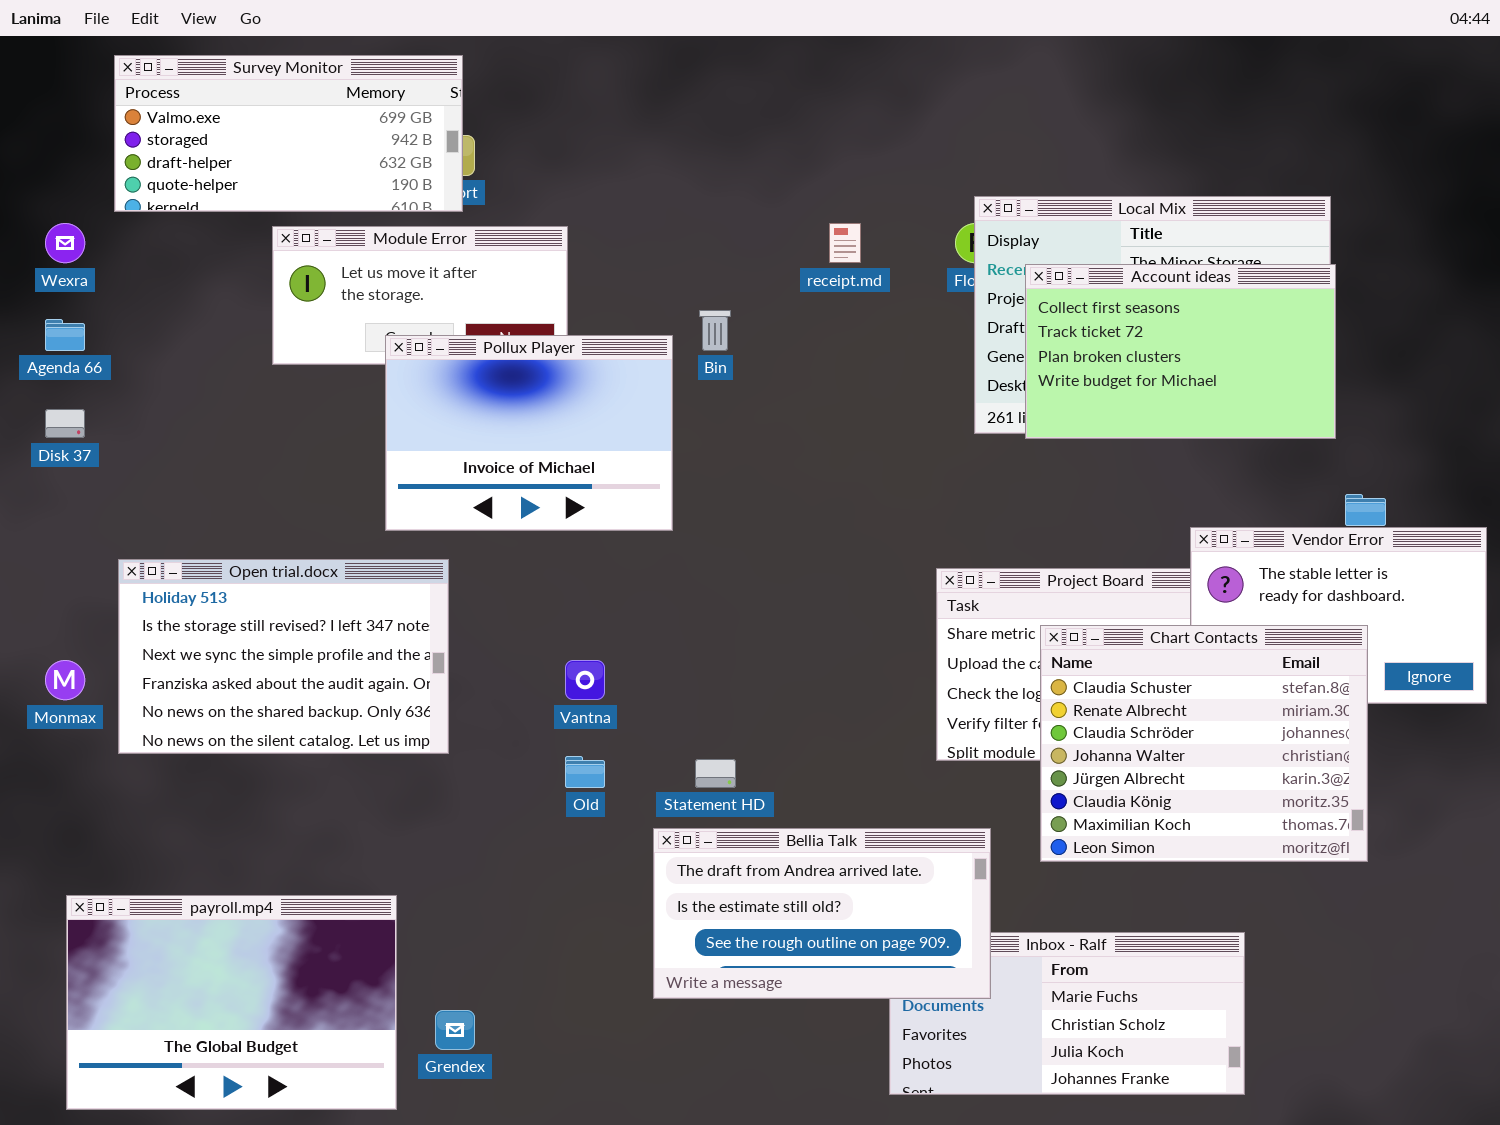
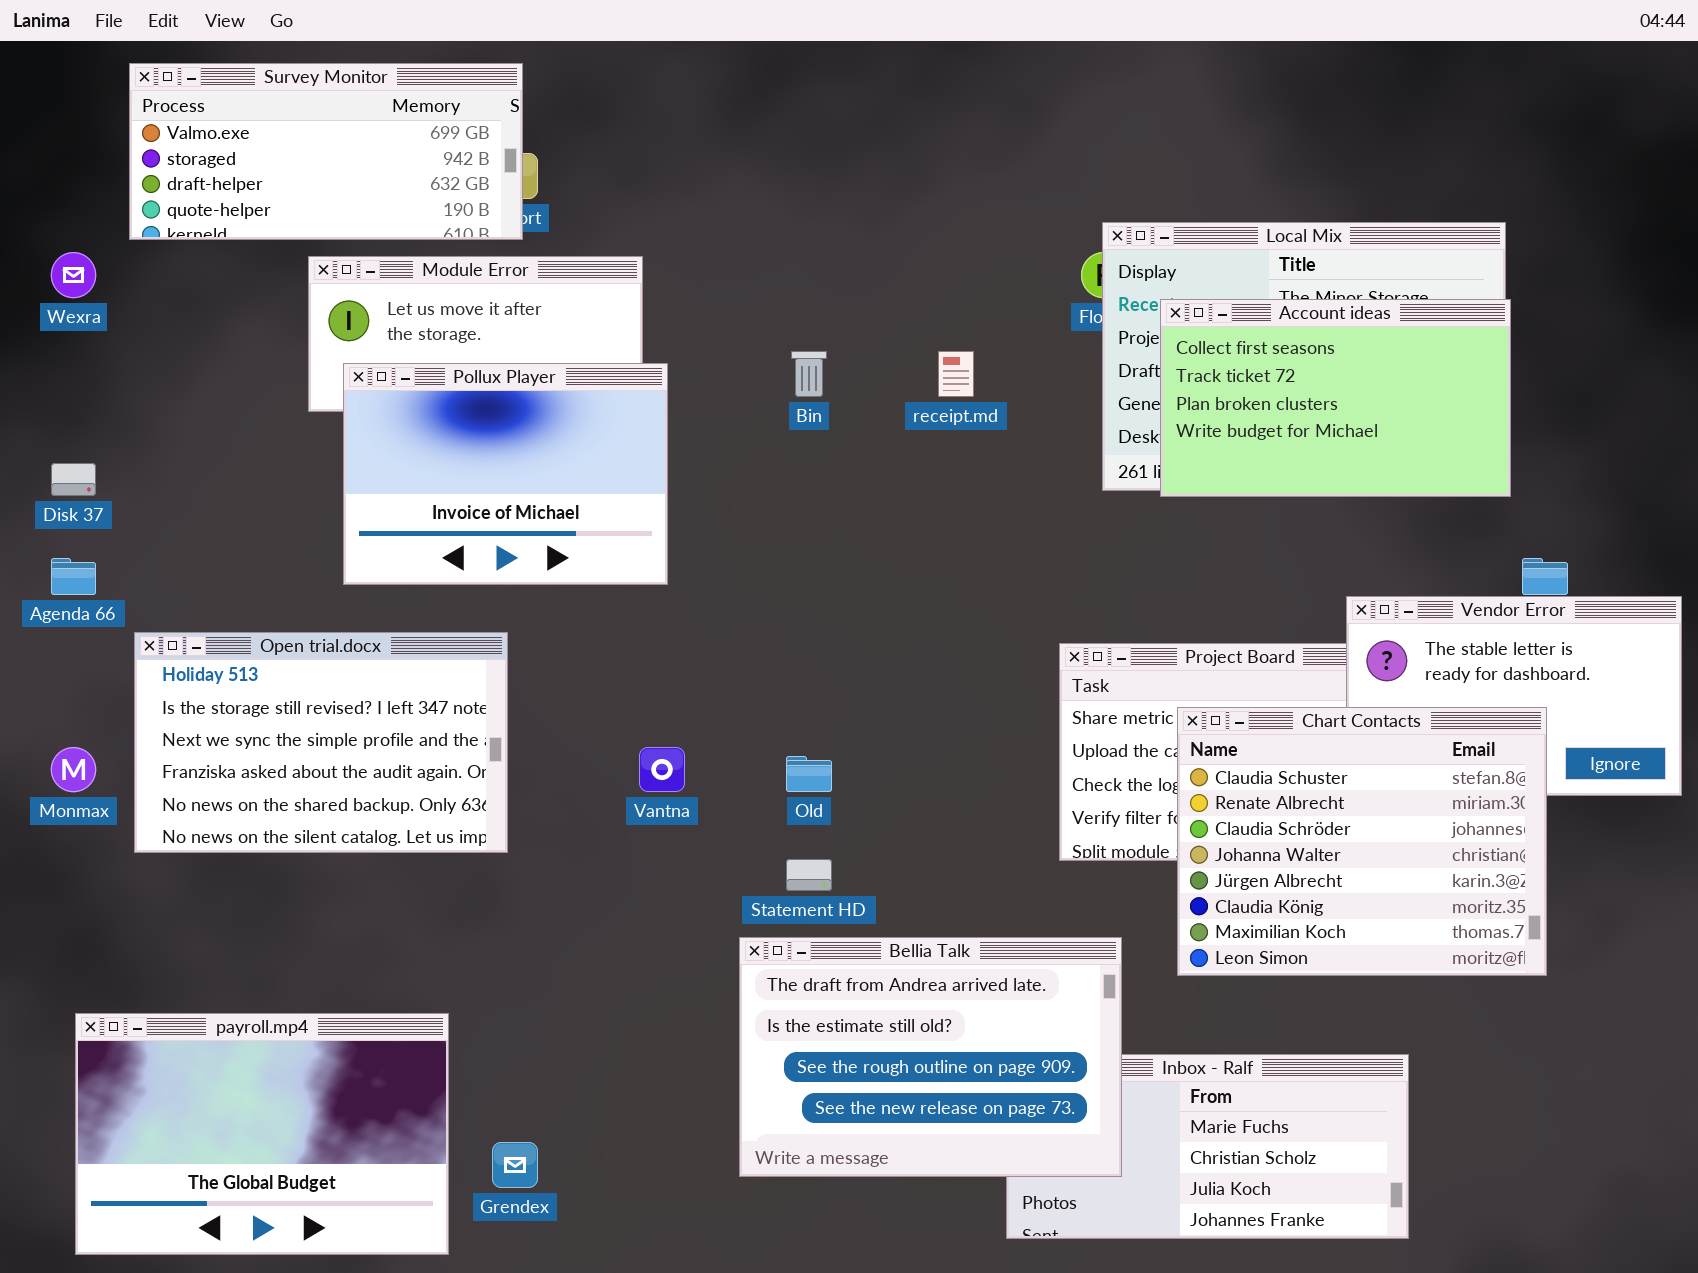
receipt.md: [829,223,861,263] -> [938,351,974,397], moved
Agenda 66: [45,319,85,351] -> [51,558,96,595], moved
Pollux Player: [385,335,673,531] -> [343,363,668,585], moved
Old: [565,756,605,788] -> [786,756,832,792], moved
Bellia Talk: [653,828,991,999] -> [739,937,1122,1177], resized

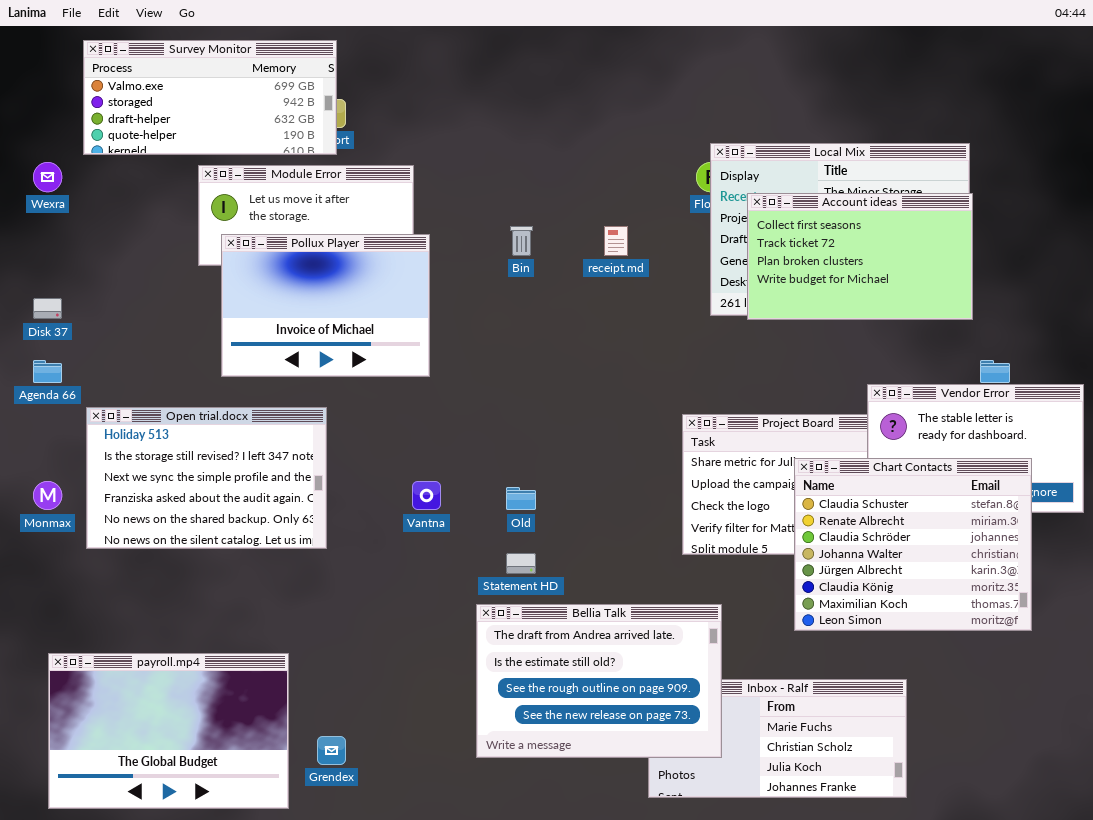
Chart Contacts: [1177,707,1547,976] -> [794,458,1032,631], moved

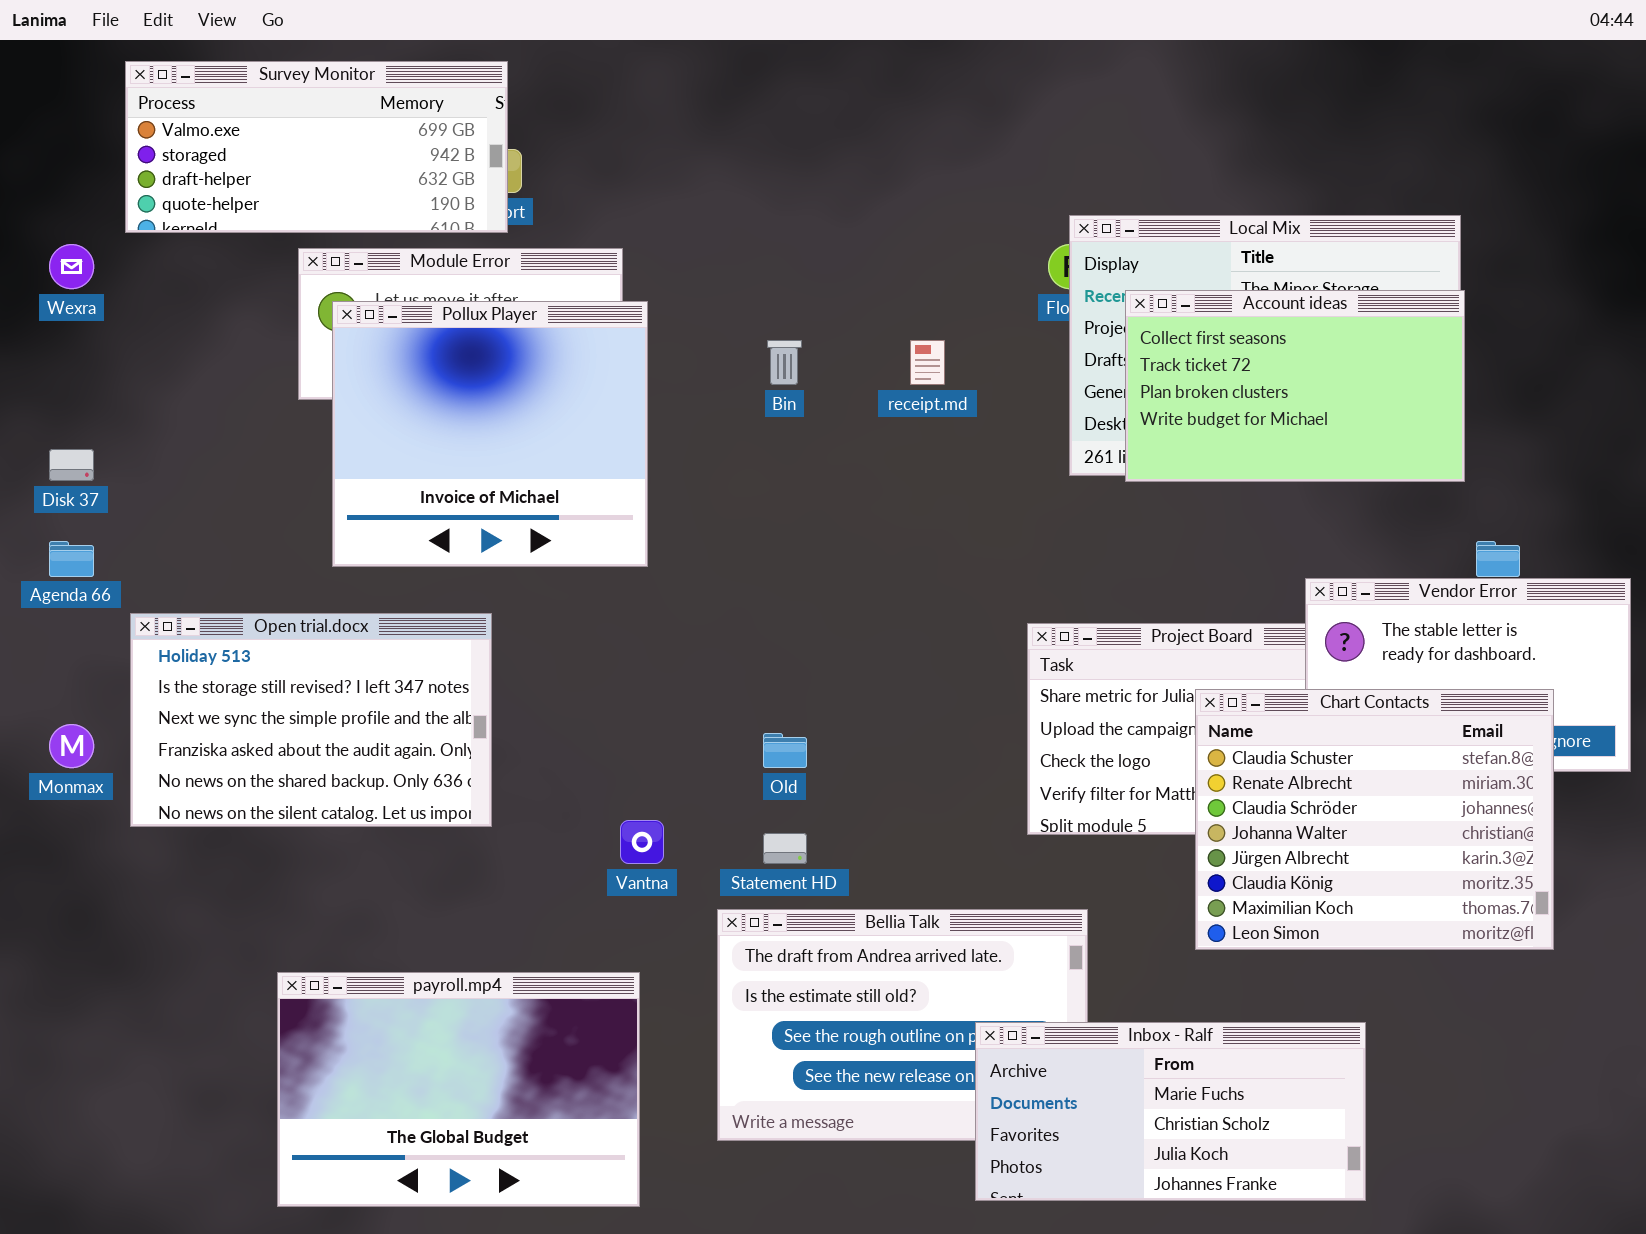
Pollux Player: [221,234,430,377] -> [332,301,648,567], resized
Vantna: [412,481,441,510] -> [620,820,664,864], moved
payroll.mp4: [48,653,289,809] -> [277,972,640,1207], moved
Inbox - Ralf: [648,679,907,798] -> [975,1022,1366,1201], raised

